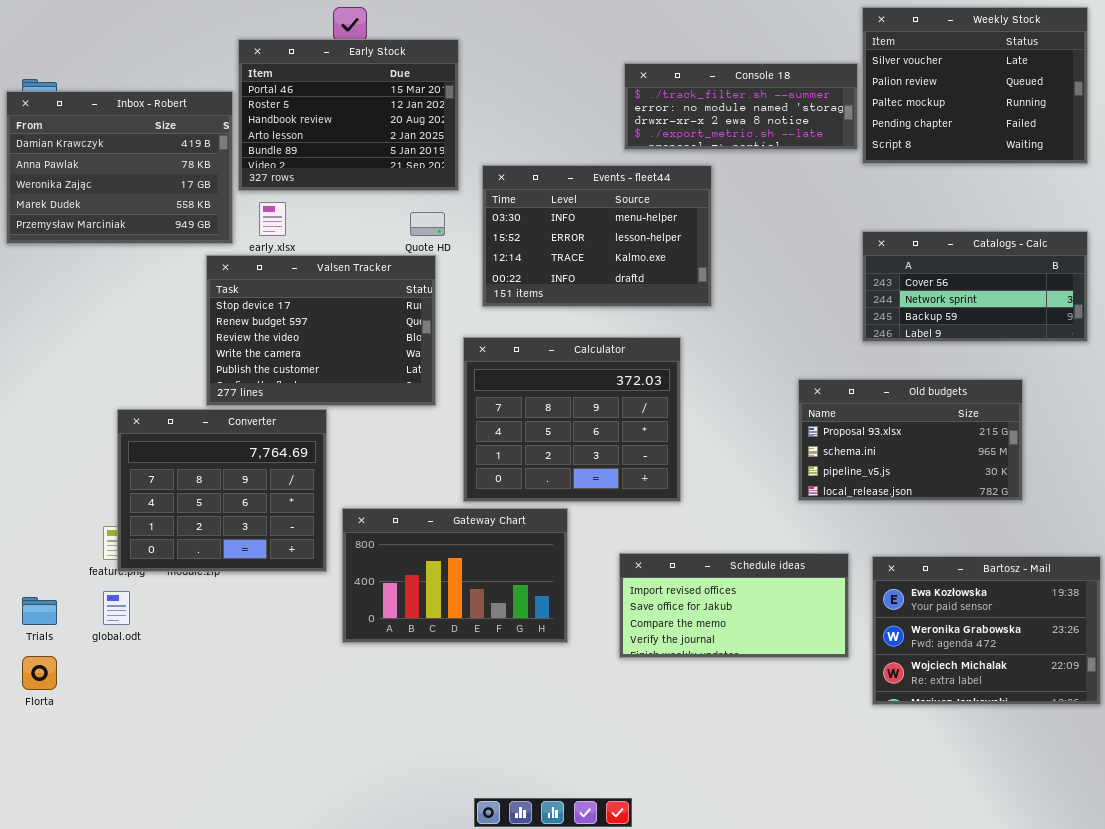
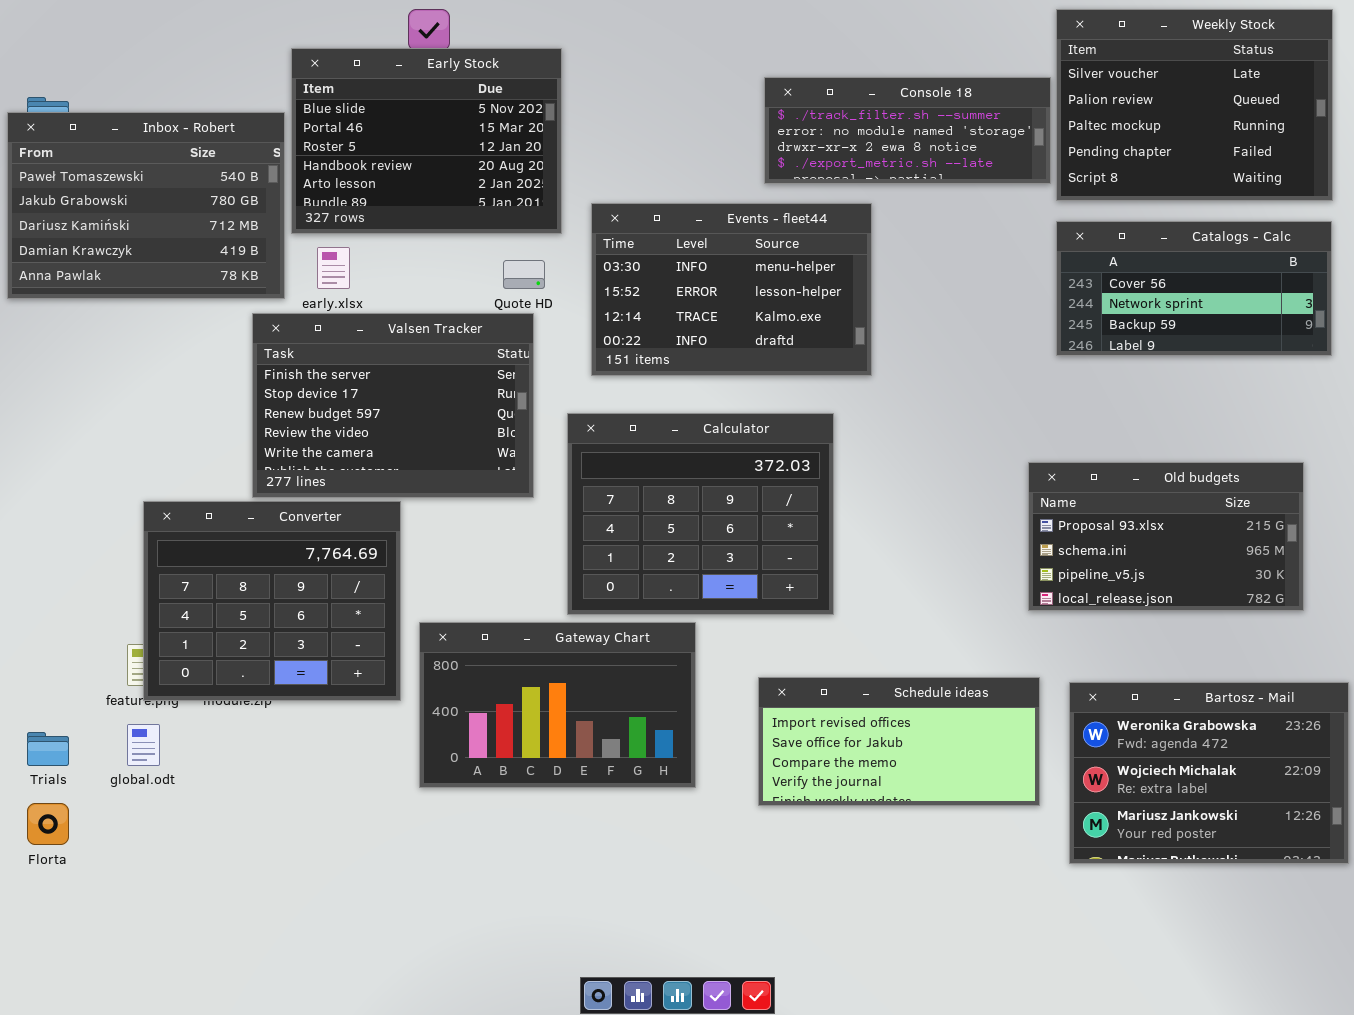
Early Stock: [238,39,459,191] -> [291,48,562,234], scrolled up 1 row
Inbox - Robert: [6,91,233,244] -> [7,112,285,299], scrolled up 3 rows
Catalogs - Calc: [862,231,1088,342] -> [1056,221,1332,356], moved
Valsen Tracker: [206,255,436,406] -> [252,313,534,498], scrolled up 1 row
Old budgets: [798,379,1023,501] -> [1028,462,1304,611], moved
Bartosz - Mail: [872,556,1101,705] -> [1069,682,1349,864], scrolled down 1 row

